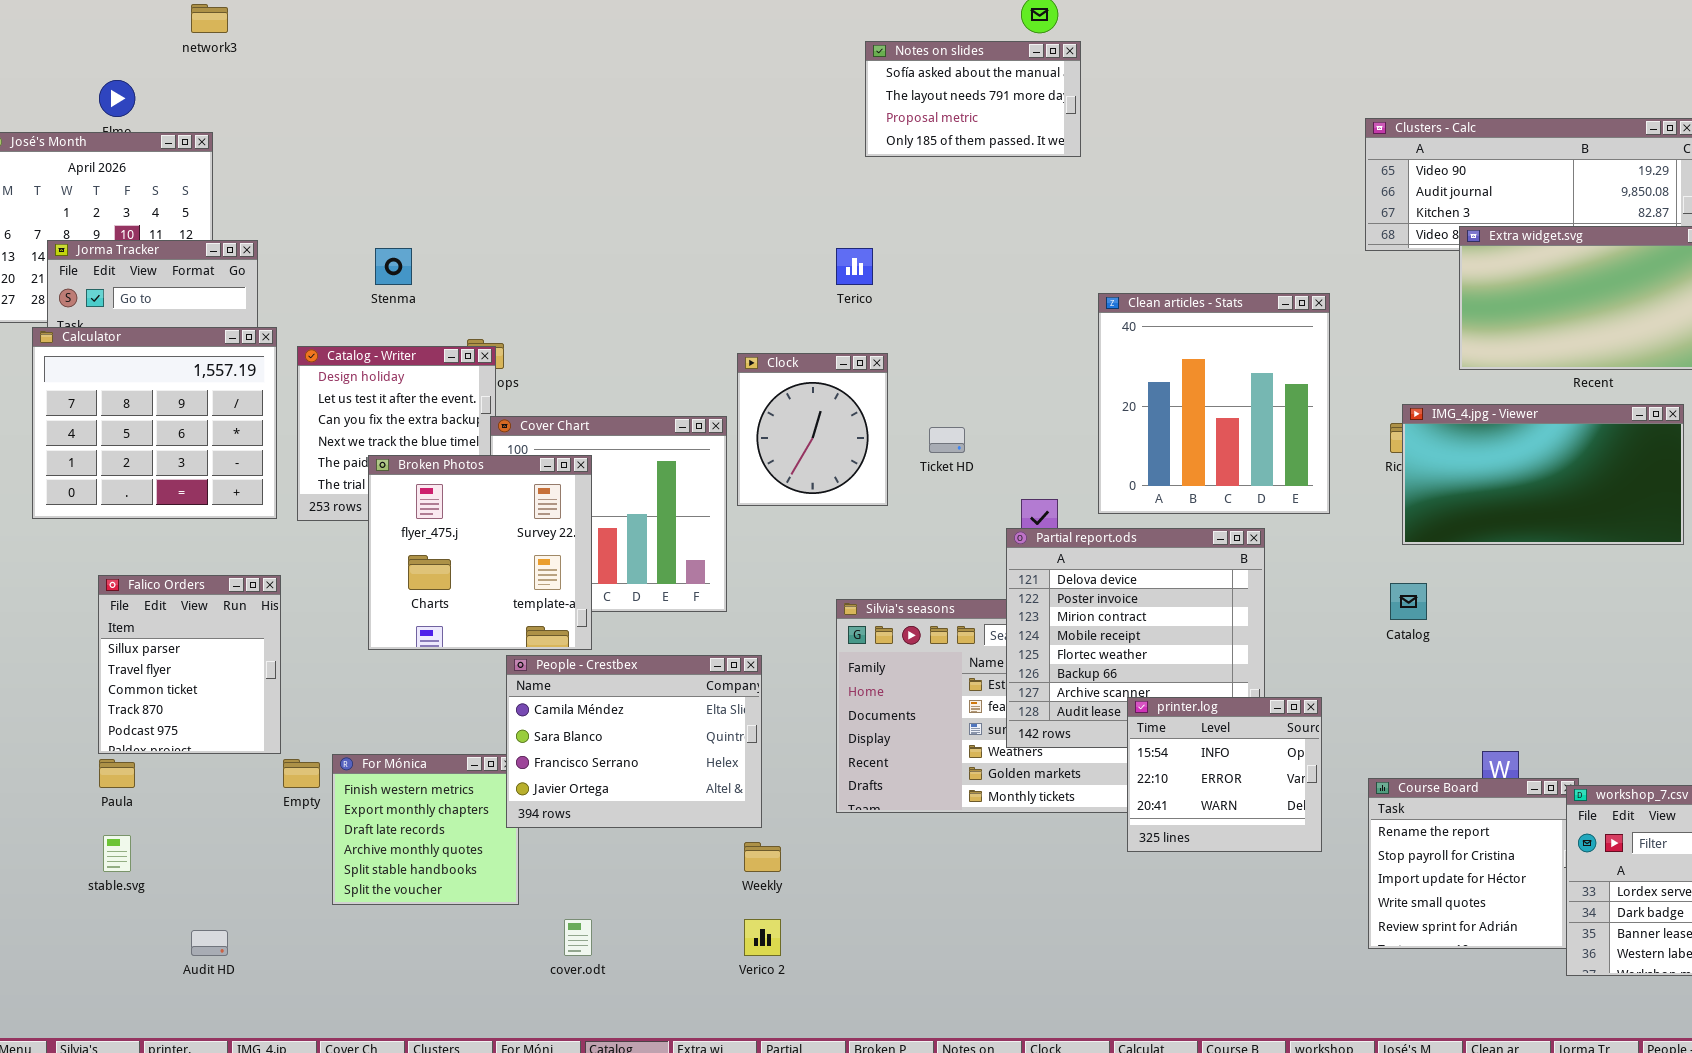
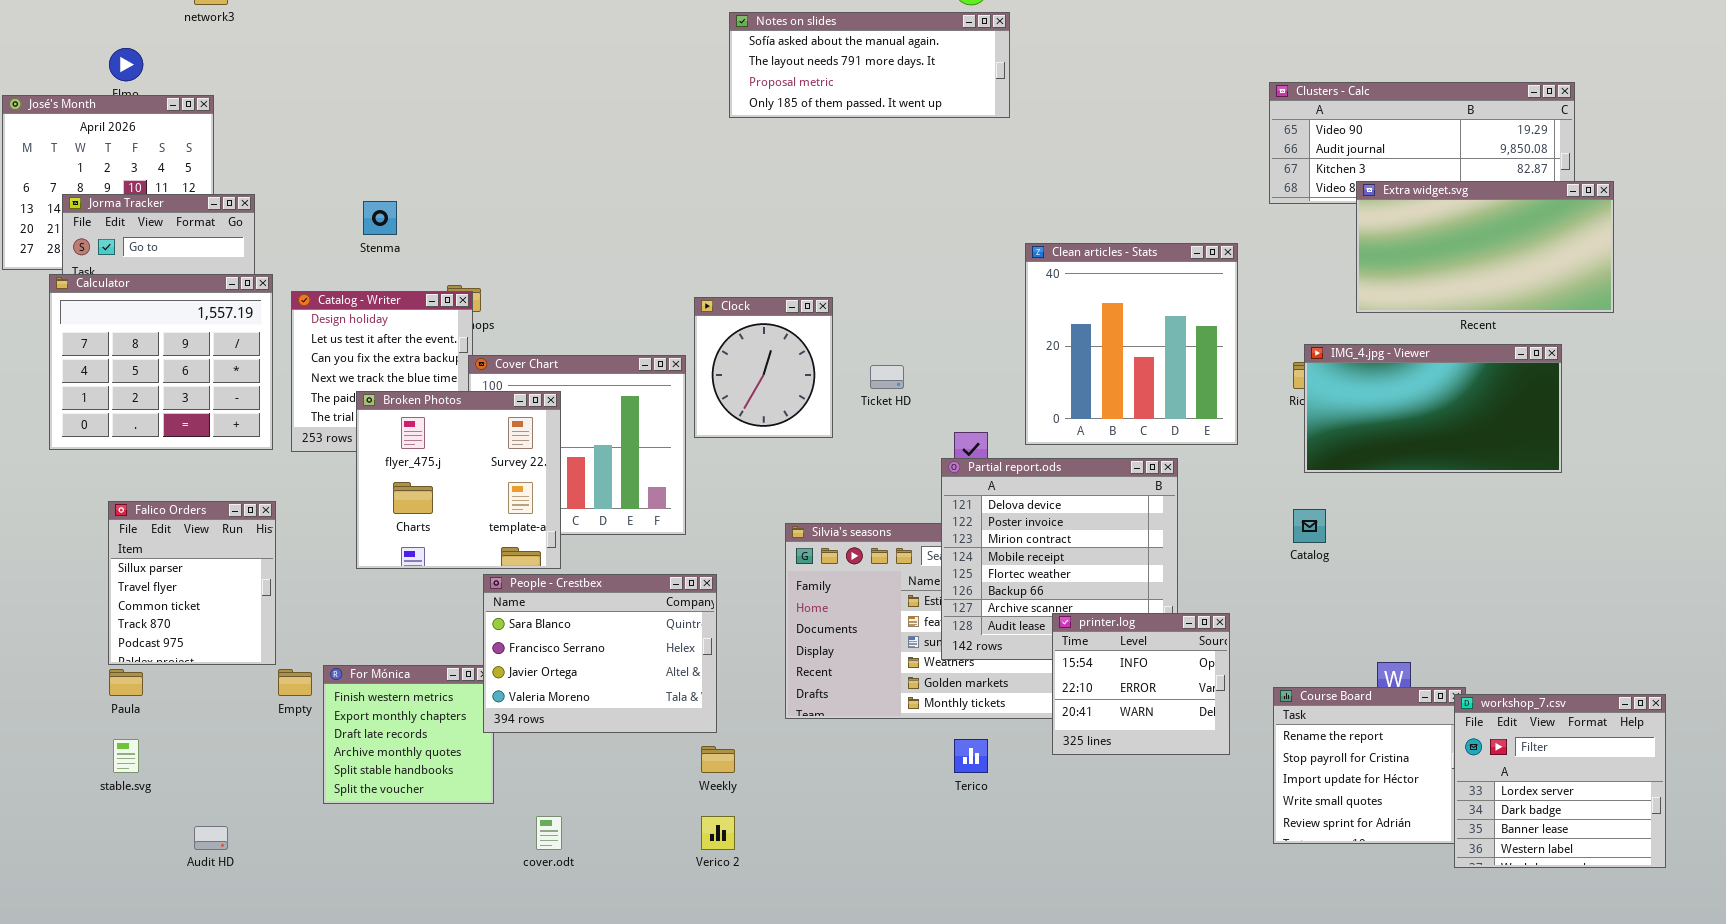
Notes on slides: [865,41,1081,157] -> [729,12,1010,118], resized
Terico: [836,248,873,285] -> [954,739,988,773], moved
People - Crestbex: [506,655,762,828] -> [483,574,717,733], scrolled down 1 row

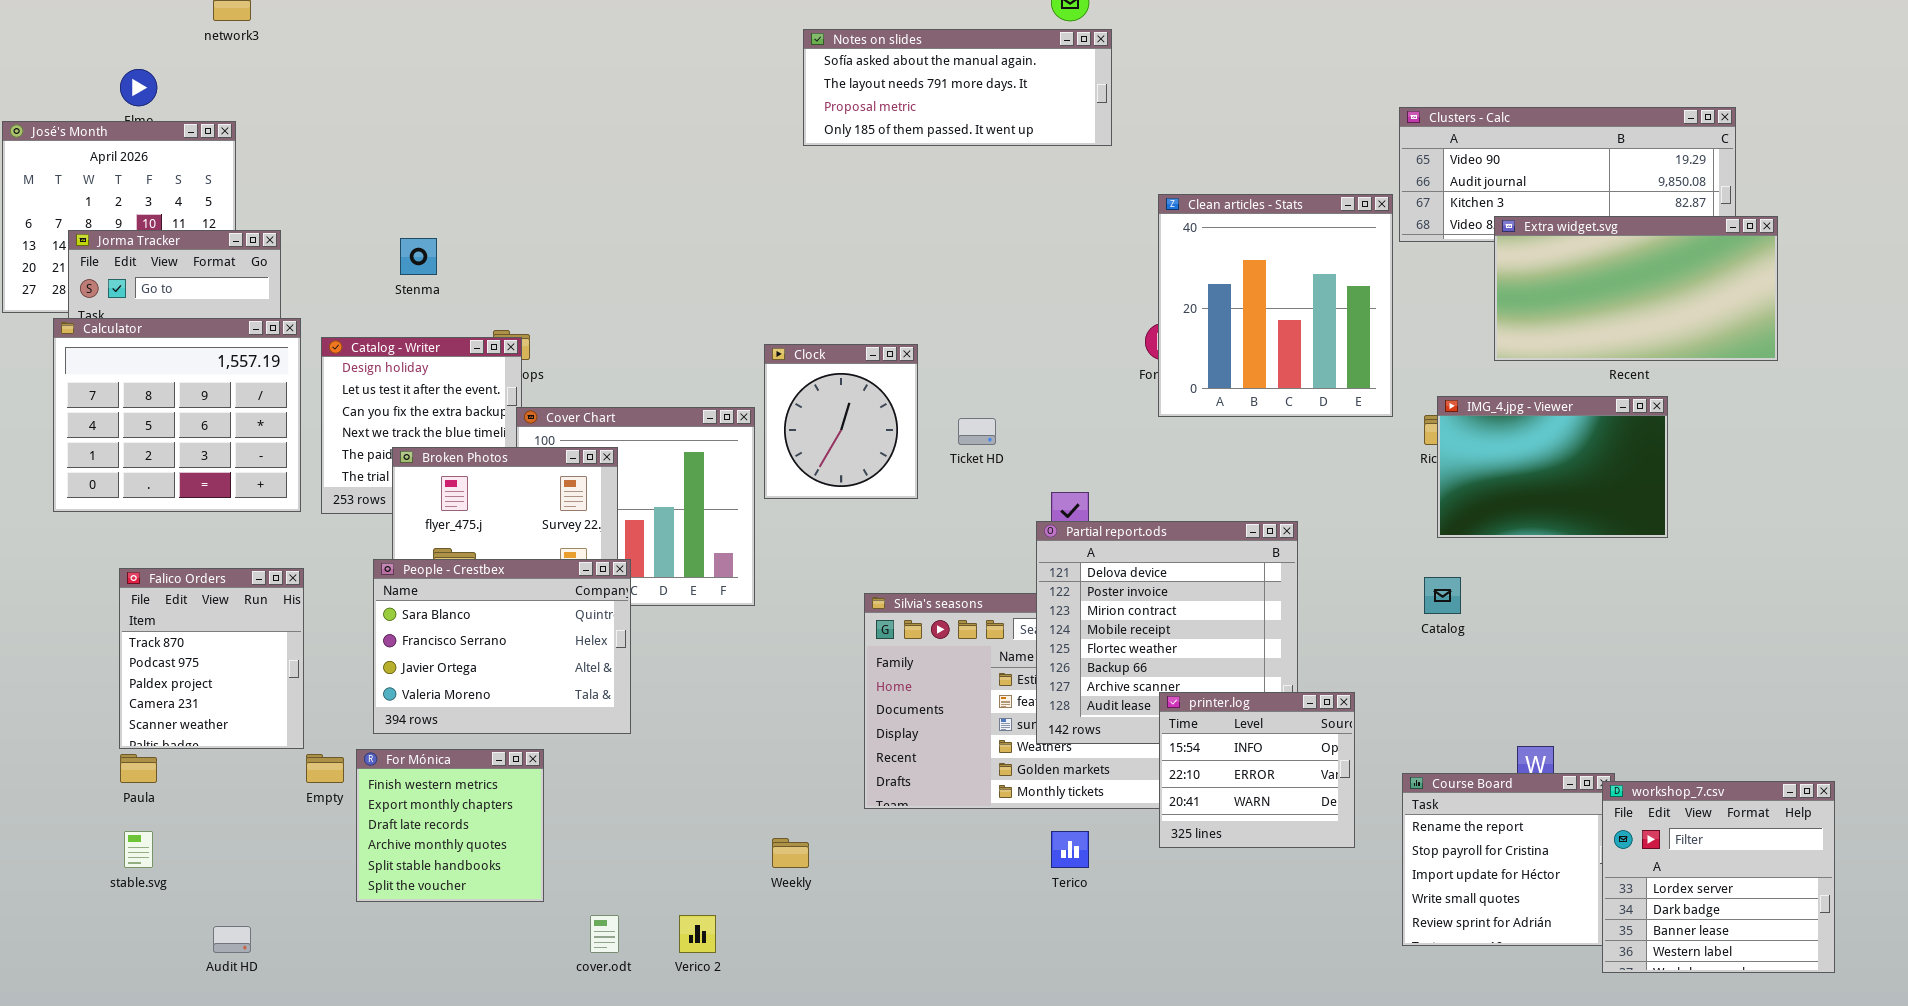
Clean articles - Stats: [1025,243,1238,445] -> [1158,194,1393,417], moved
IMG_4.jpg - Viewer: [1304,344,1562,473] -> [1437,396,1668,538], resized
Falico Orders: [108,501,276,665] -> [119,568,304,749], scrolled down 3 rows
People - Crestbex: [483,574,717,733] -> [373,559,631,734], moved
Verico 2: [701,816,735,850] -> [679,915,716,953], moved

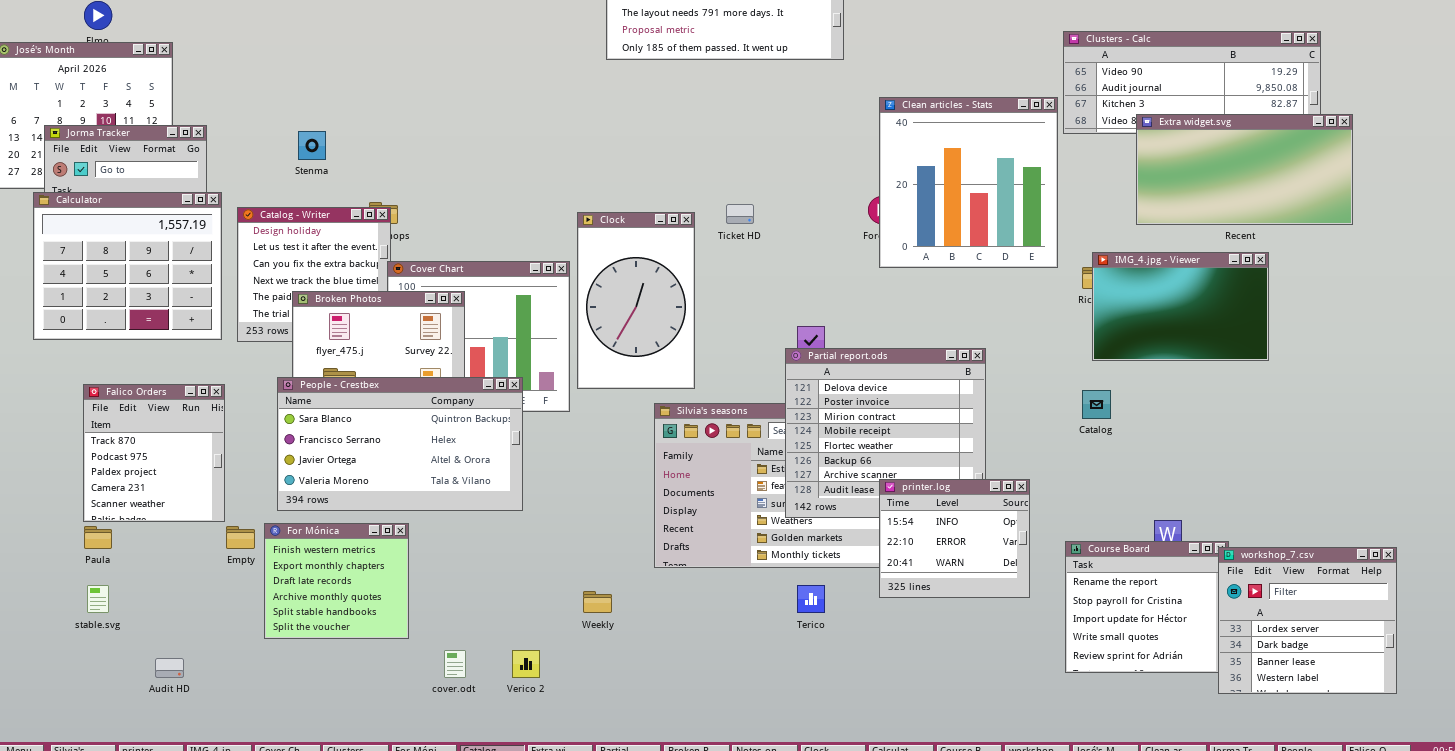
Clock: [764,344,918,499] -> [577,212,695,389], resized
Ticket HD: [958,418,996,445] -> [726,204,754,224], moved
People - Crestbex: [373,559,631,734] -> [277,377,523,511], resized

